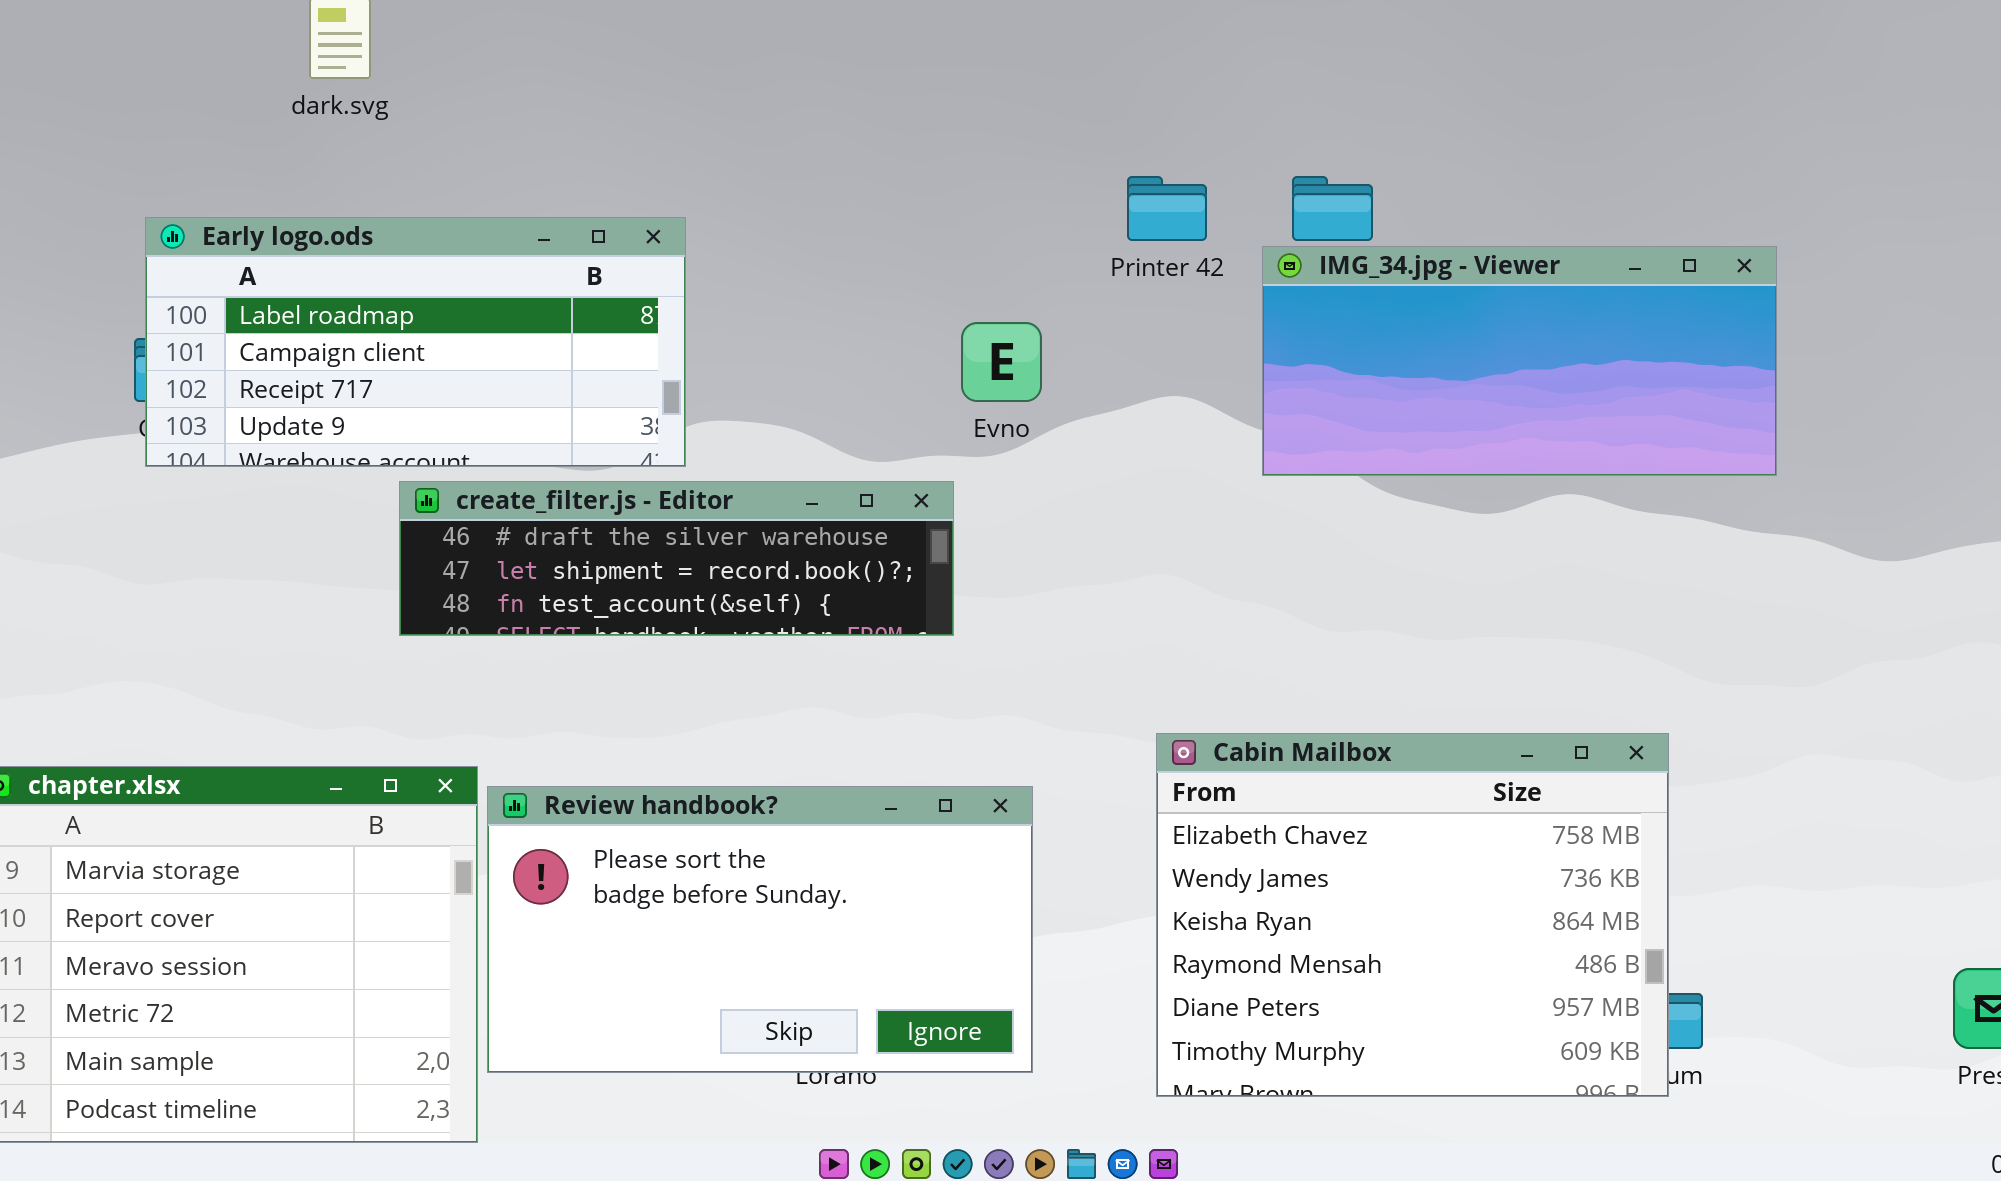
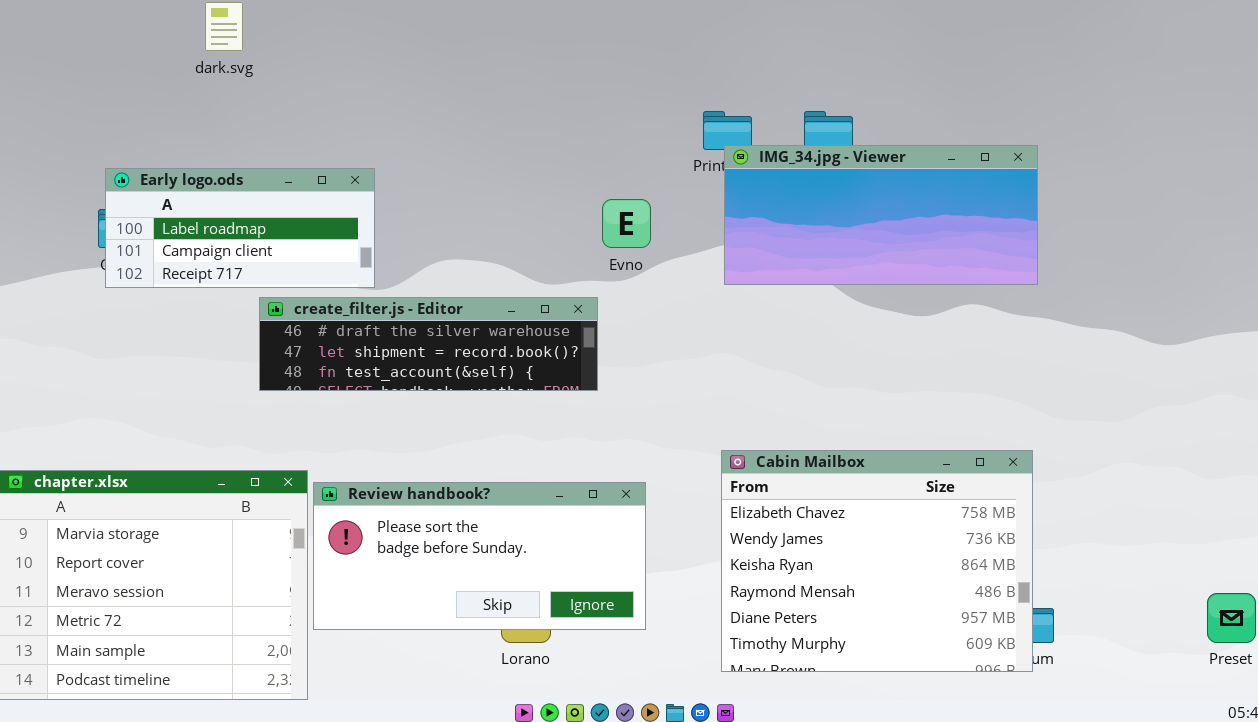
Early logo.ods: [145,217,686,467] -> [105,168,375,288], resized
IMG_34.jpg - Viewer: [1262,246,1777,476] -> [724,145,1038,285], moved
Review handbook?: [487,786,1033,1073] -> [313,482,646,630], resized

